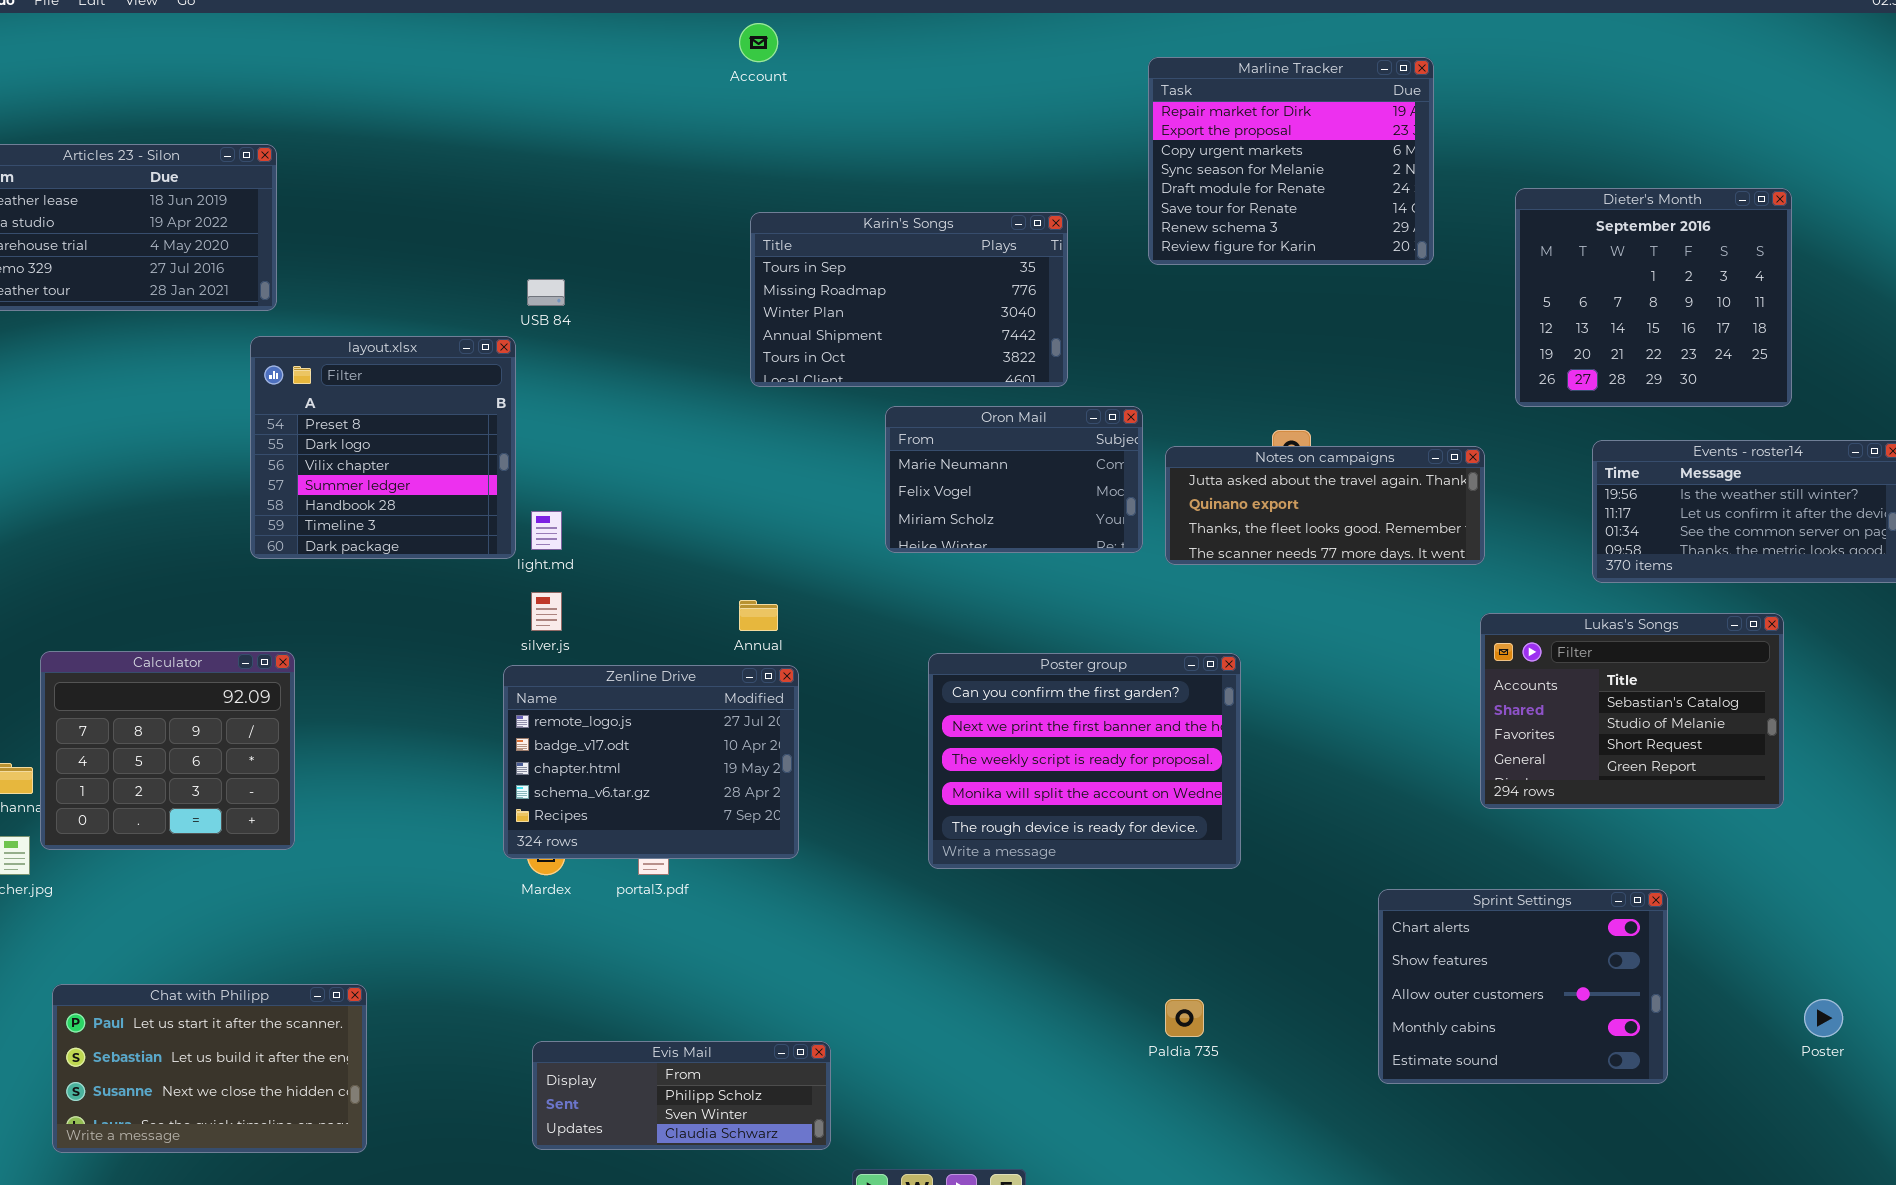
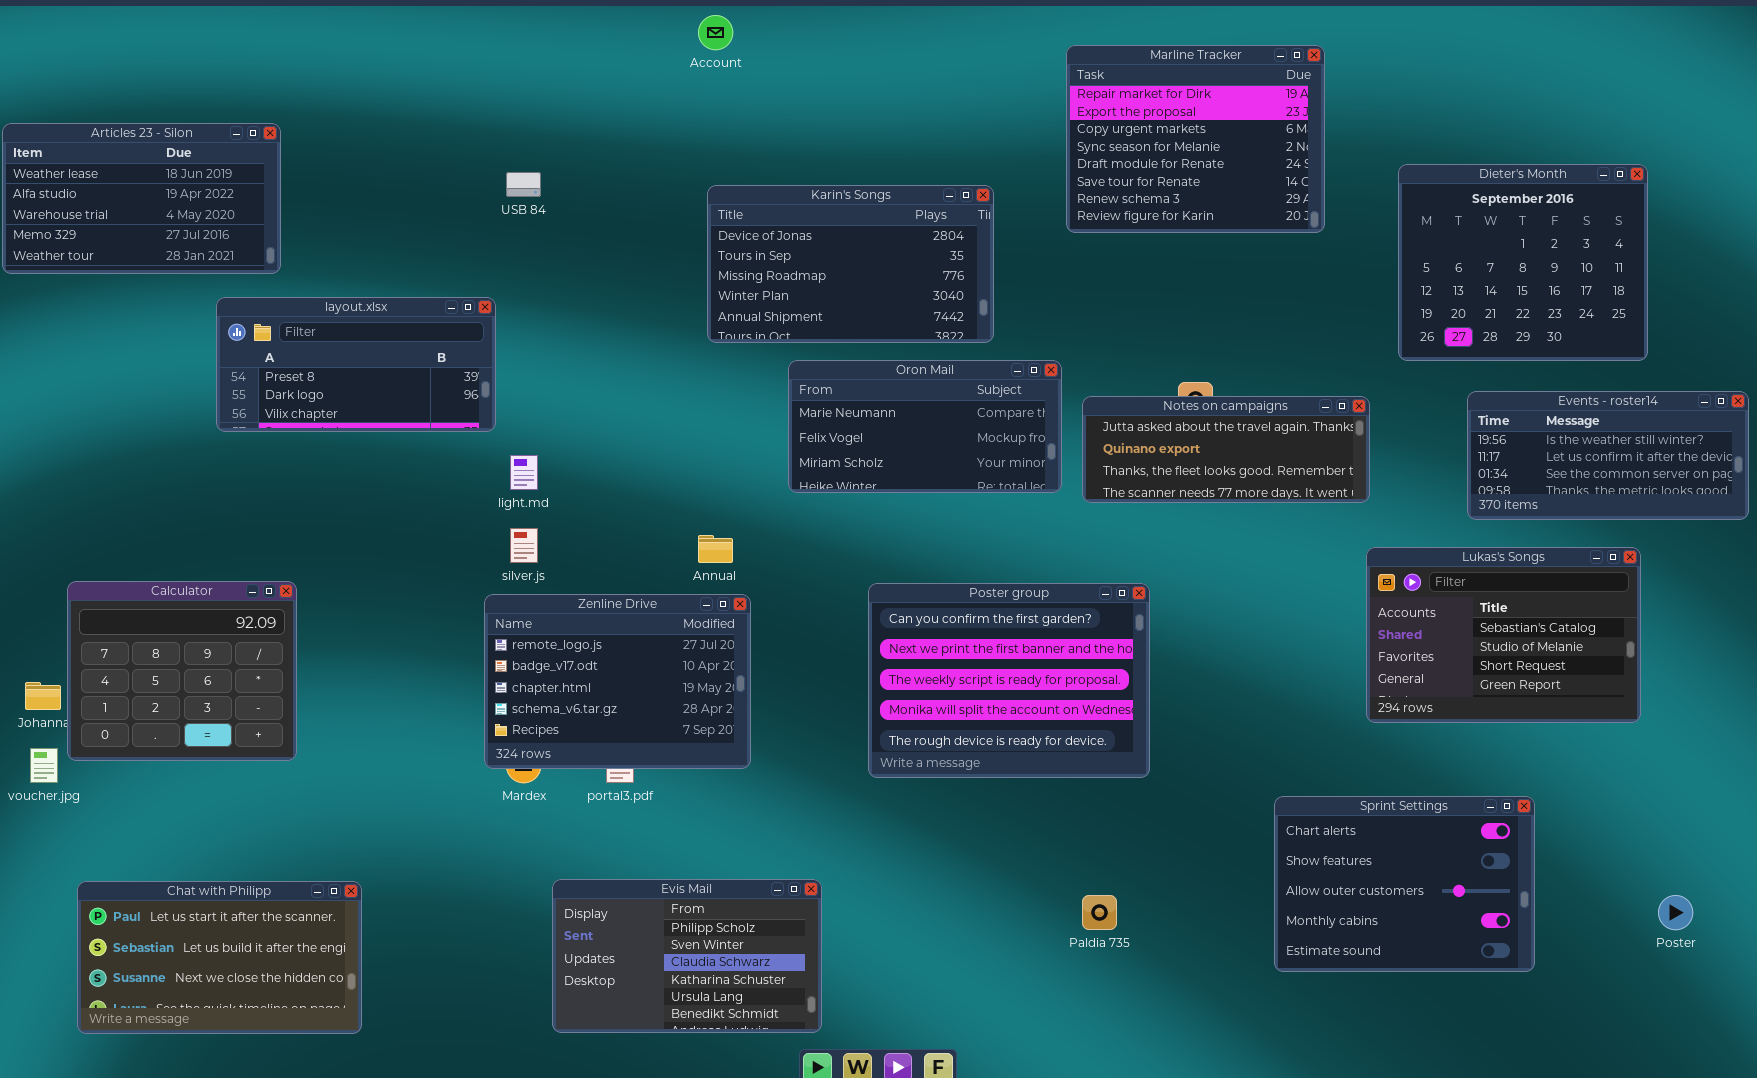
Karin's Songs: [750,212,1068,387] -> [707,185,994,343], scrolled up 1 row
USB 84: [527,279,565,306] -> [506,172,541,197], moved
layout.xlsx: [250,336,516,559] -> [216,297,496,432], resized
Oron Mail: [885,406,1143,553] -> [788,360,1062,493], resized
Evis Mail: [532,1041,831,1150] -> [552,879,822,1033], moved, resized

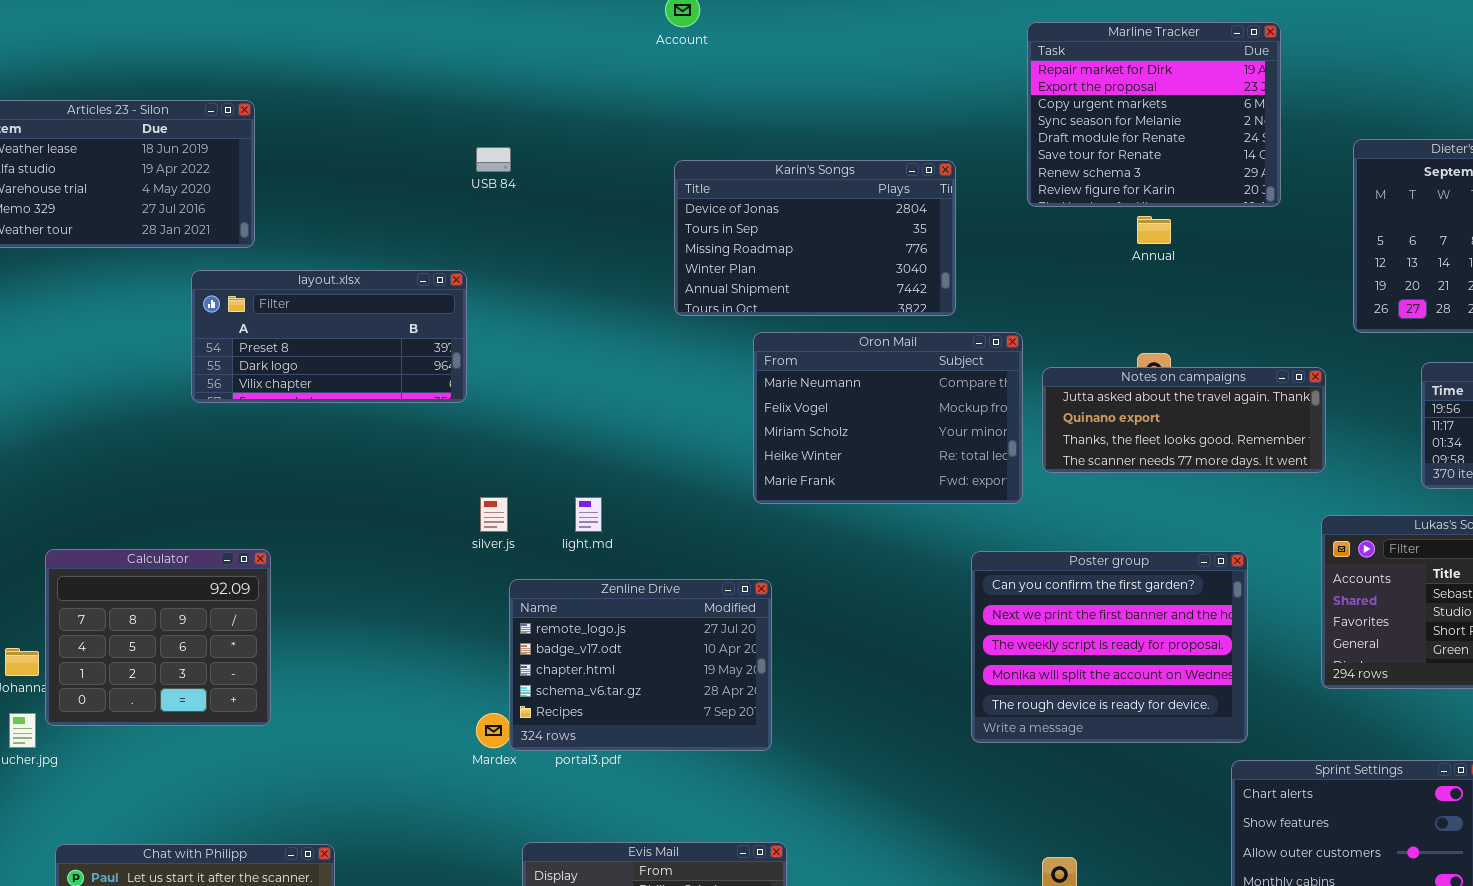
Oron Mail: [788,360,1062,493] -> [753,332,1023,504], resized
light.md: [510,455,538,490] -> [575,497,602,532], moved
Annual: [698,535,733,563] -> [1137,216,1171,244], moved
Poster group: [868,583,1150,778] -> [971,551,1248,743], moved
Zenline Drive: [484,594,751,769] -> [509,579,772,751], moved

